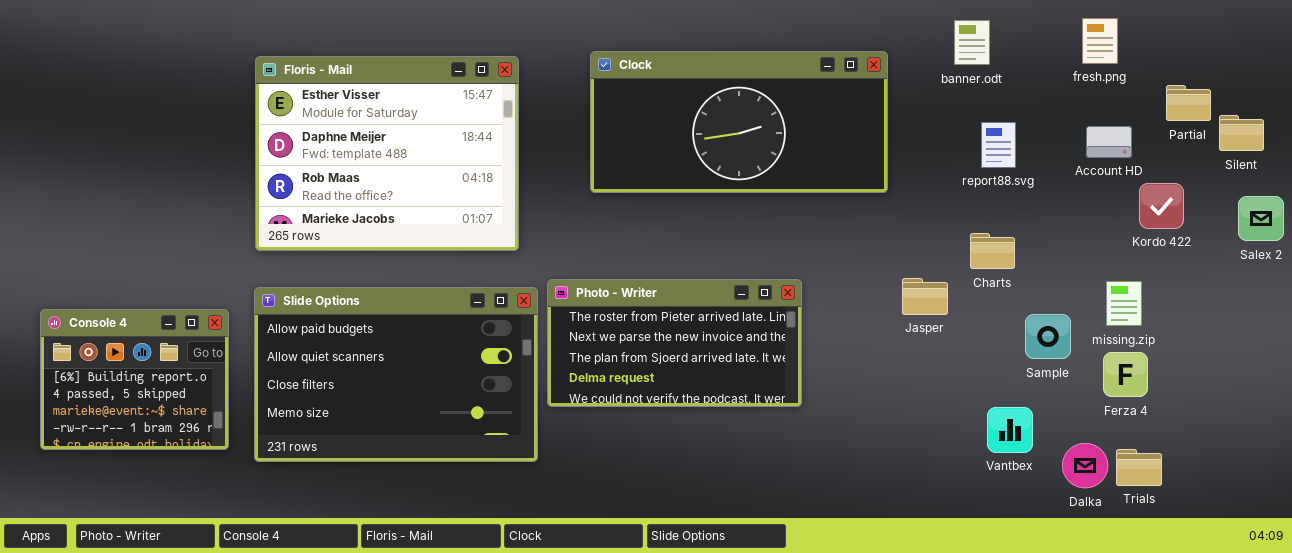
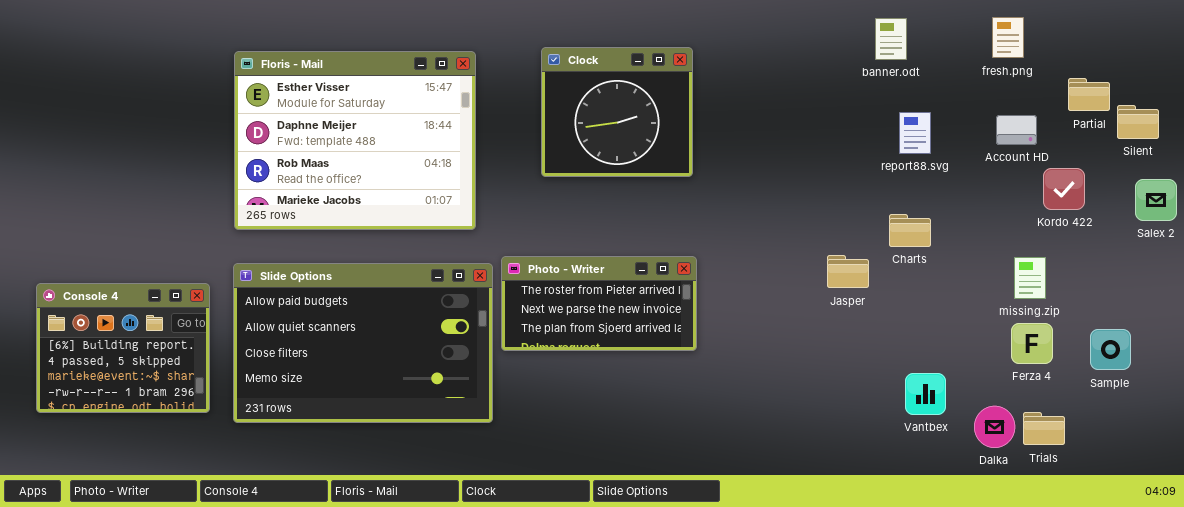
Clock: [590,51,888,193] -> [541,47,693,177], resized
Photo - Writer: [547,279,802,407] -> [501,256,697,351], resized
Sample: [1025,314,1071,359] -> [1090,329,1131,370], moved

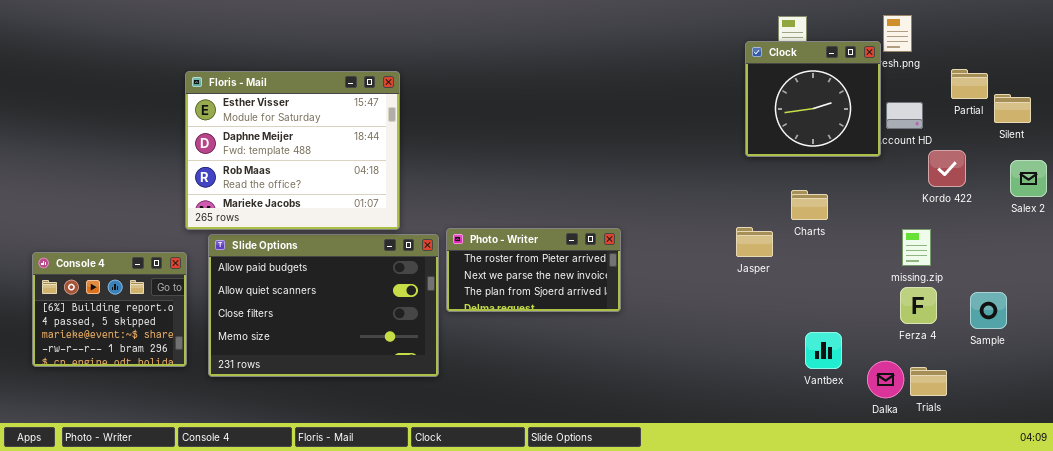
Clock: [541,47,693,177] -> [745,41,881,157], moved
Floris - Mail: [234,51,476,230] -> [185,71,400,230], moved

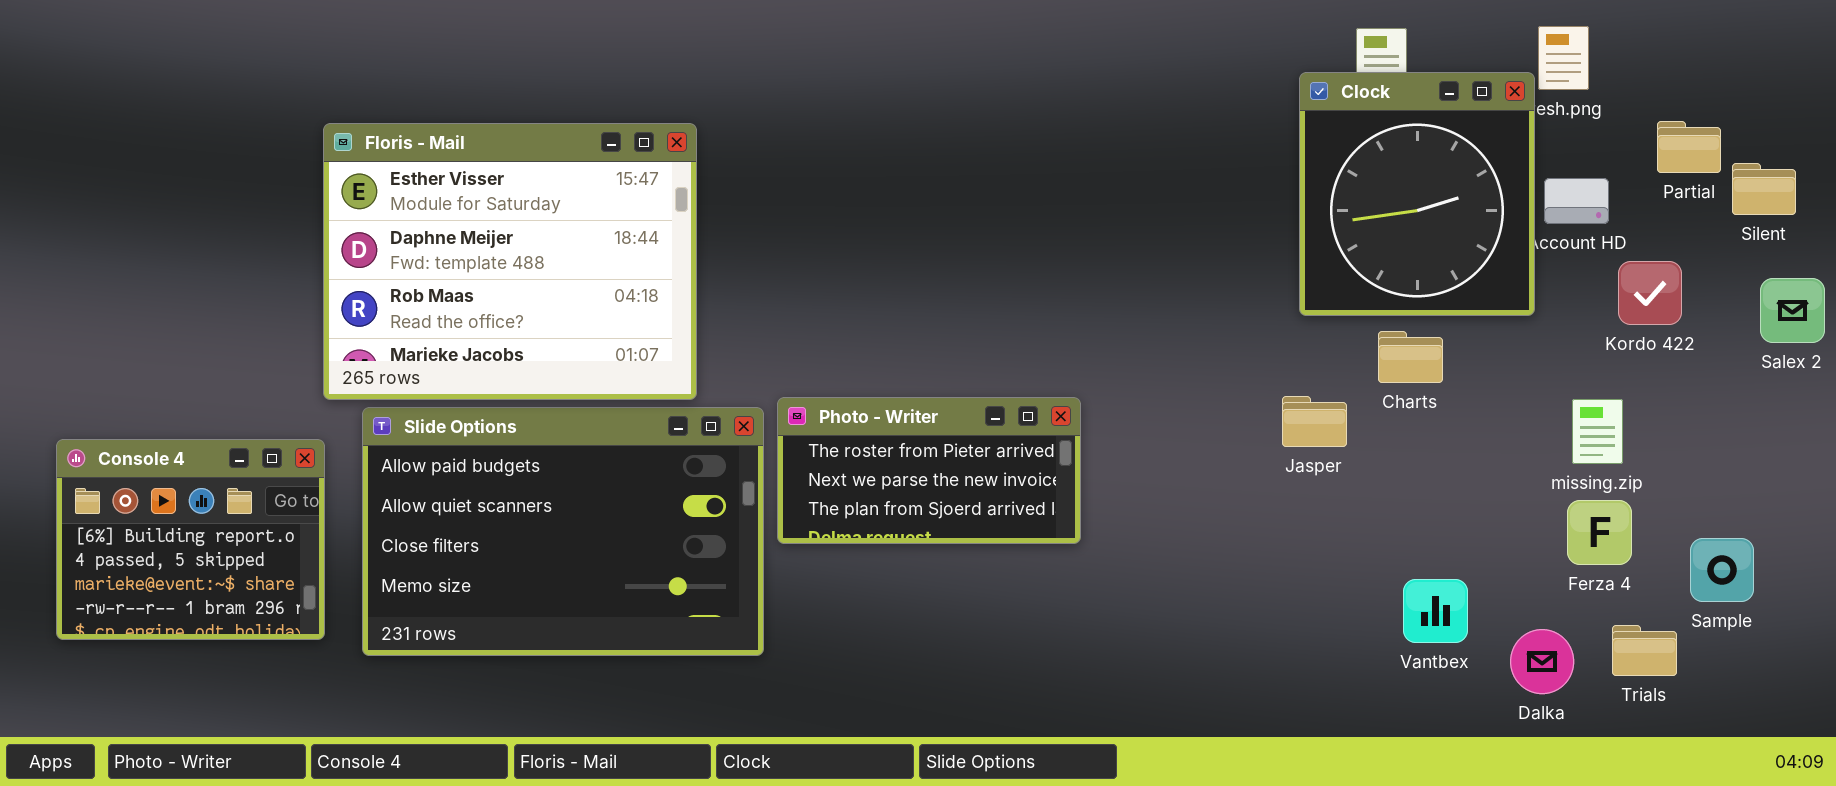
Clock: [745,41,881,157] -> [1299,72,1535,316], resized
Sample: [970,292,1007,329] -> [1690,538,1754,602], moved
Trials: [910,367,947,396] -> [1612,625,1677,676], moved

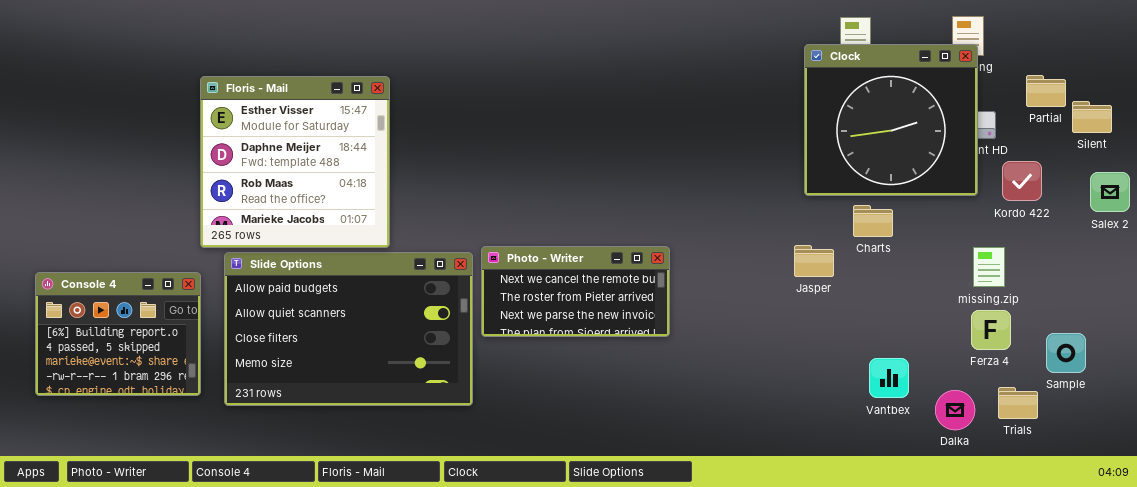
Clock: [1299,72,1535,316] -> [804,44,978,196], resized
Floris - Mail: [323,123,697,400] -> [200,76,390,248], resized
Photo - Writer: [777,397,1081,544] -> [481,246,670,337], scrolled up 1 row

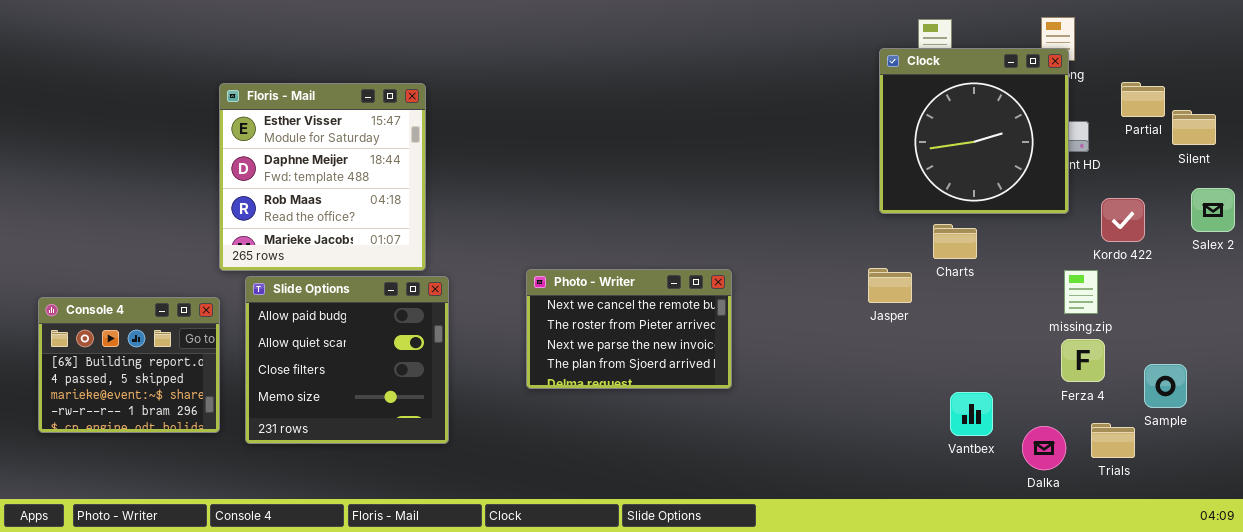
Kordo 422: [1002,161,1042,201] -> [1101,198,1145,242], moved
Photo - Writer: [481,246,670,337] -> [526,269,732,389], resized
Slide Options: [224,252,473,406] -> [245,276,449,444], resized

